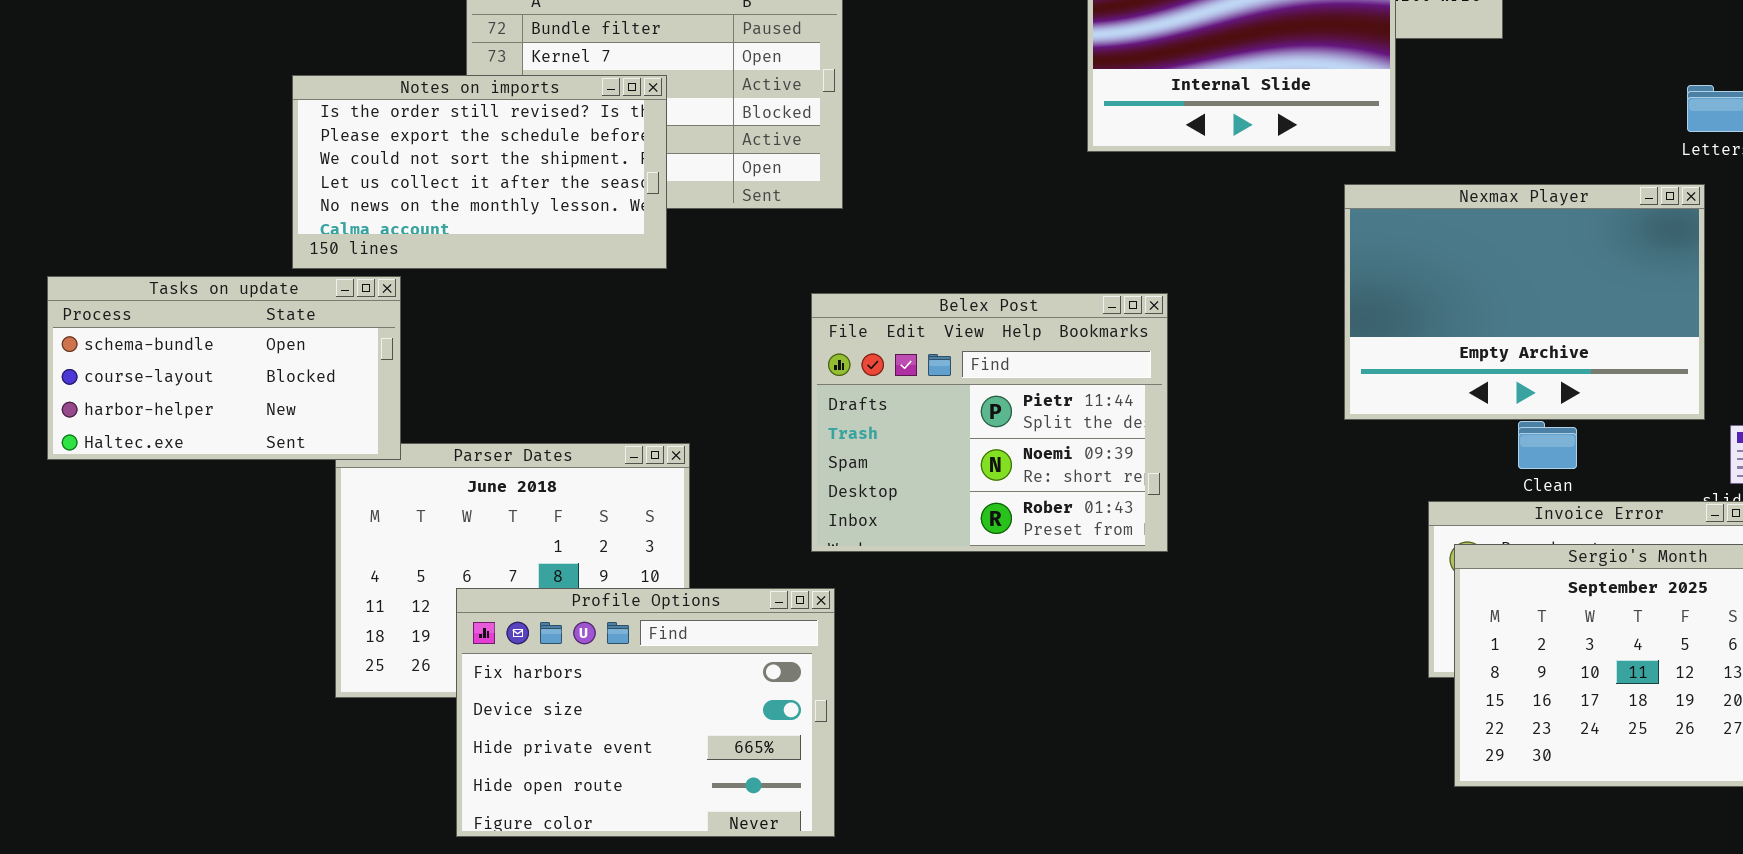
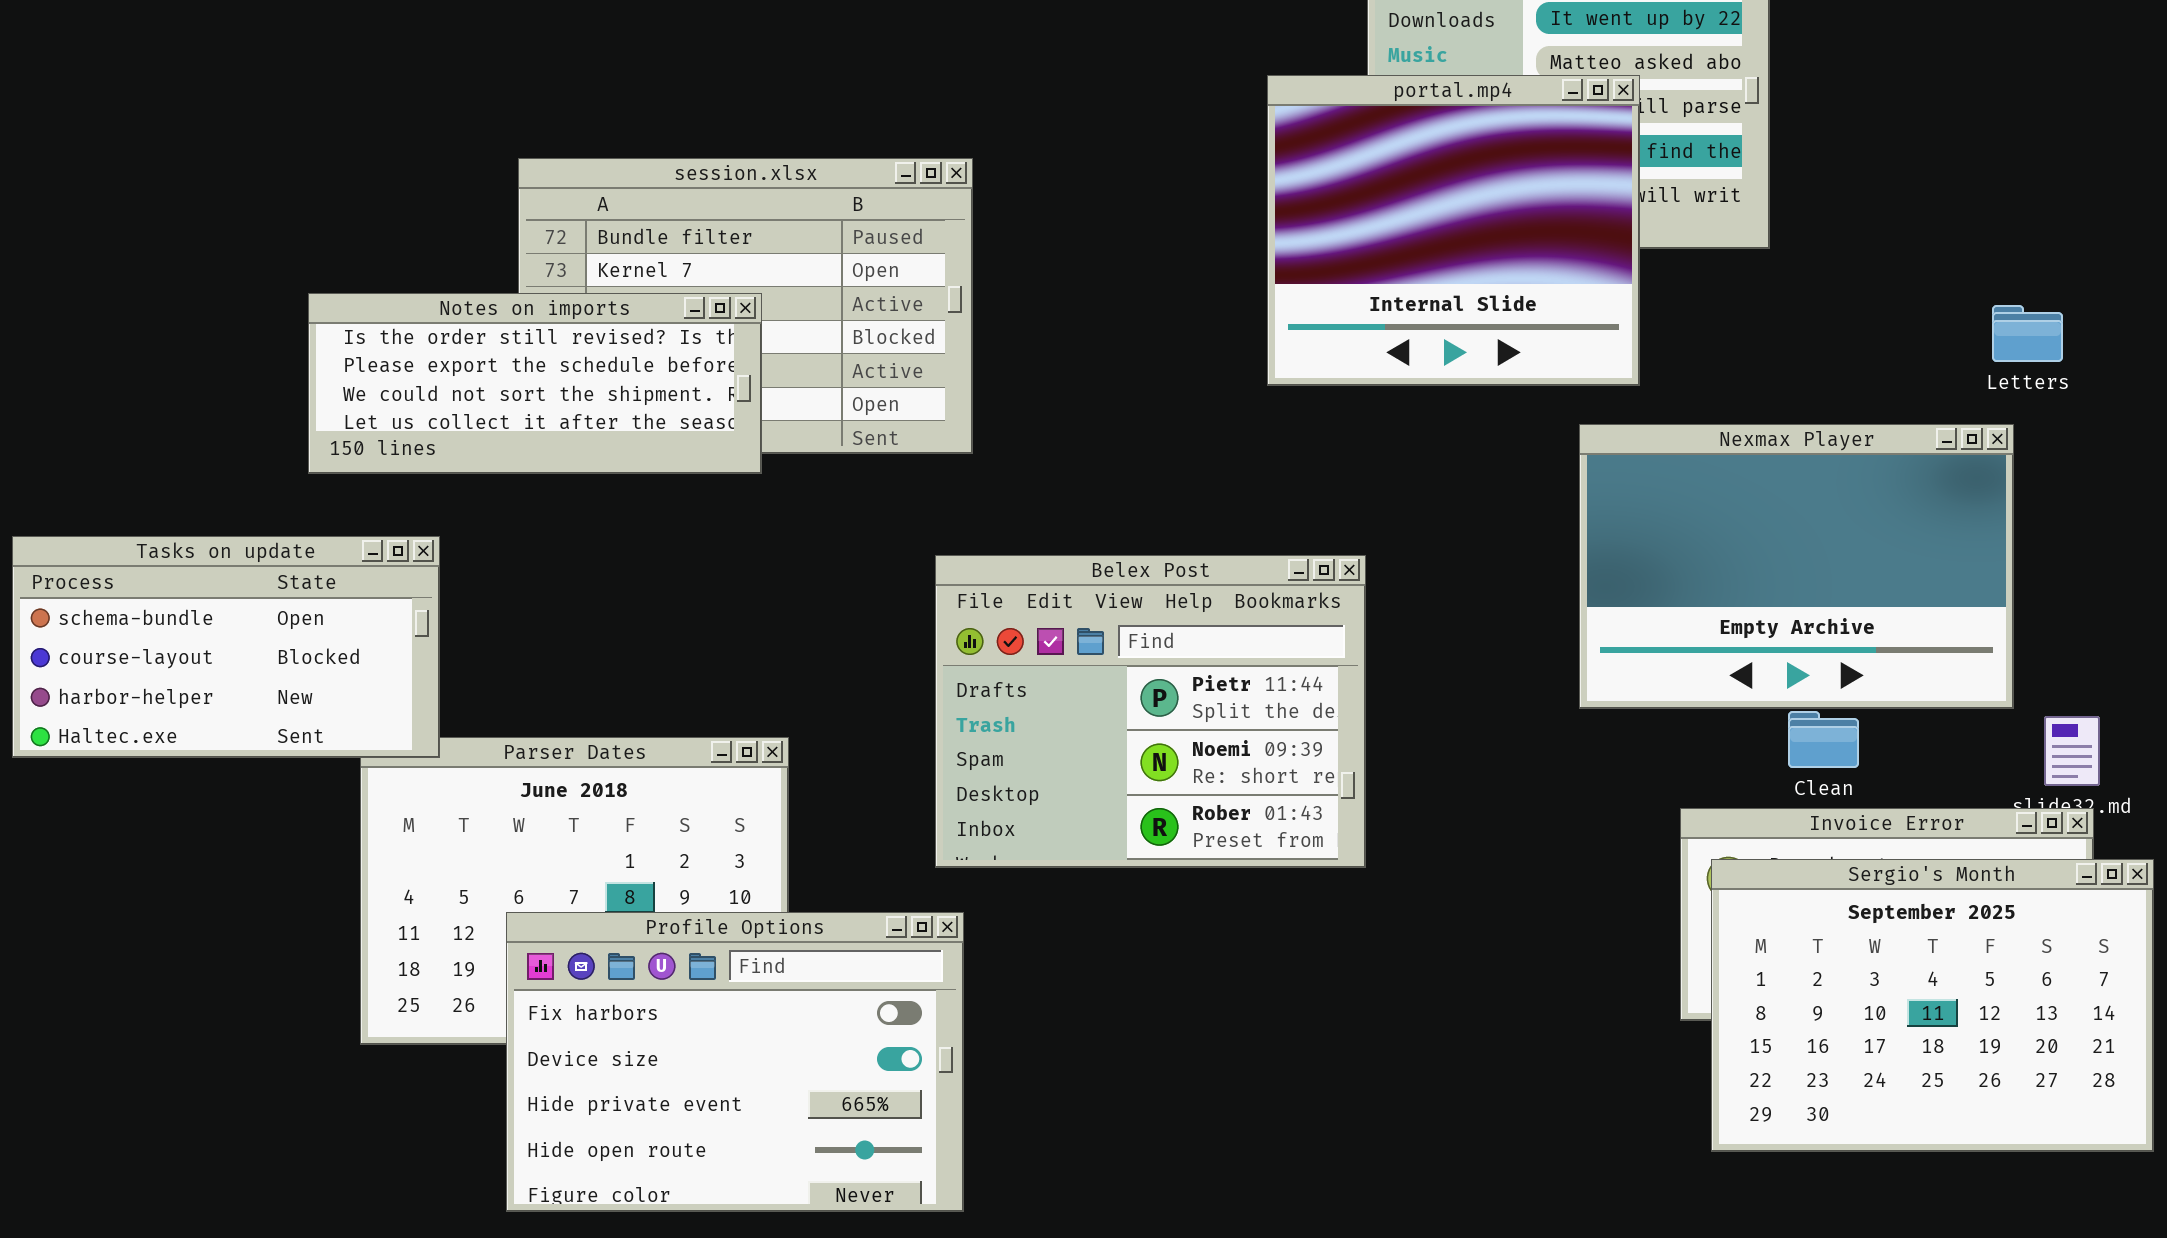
Notes on imports: [292,75,667,269] -> [308,293,762,474], resized

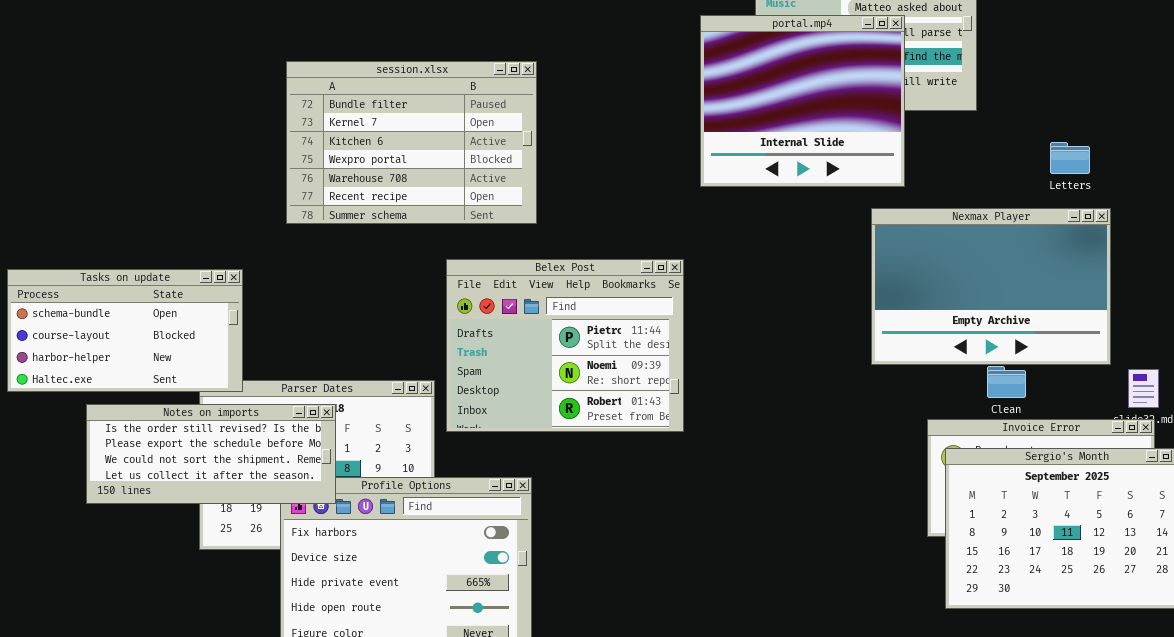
Notes on imports: [308,293,762,474] -> [86,404,336,504], moved
Letters: [1992,305,2063,362] -> [1050,142,1090,174], moved
Belex Post: [935,555,1366,868] -> [446,259,684,432], moved

